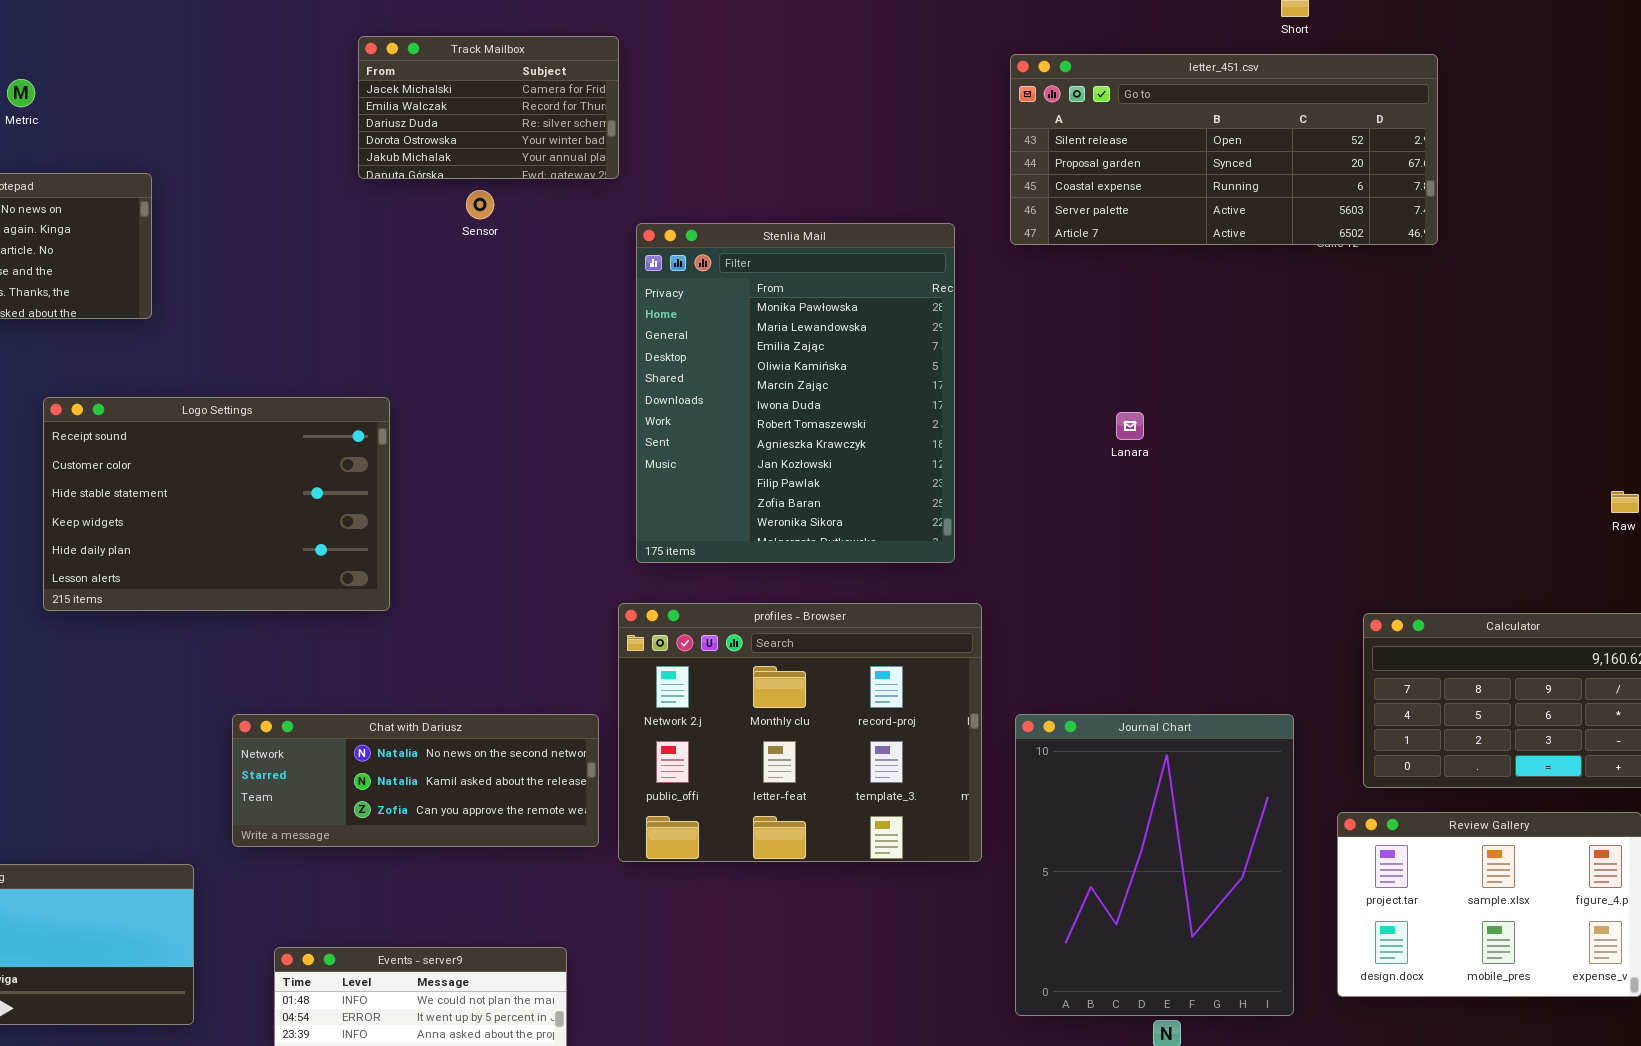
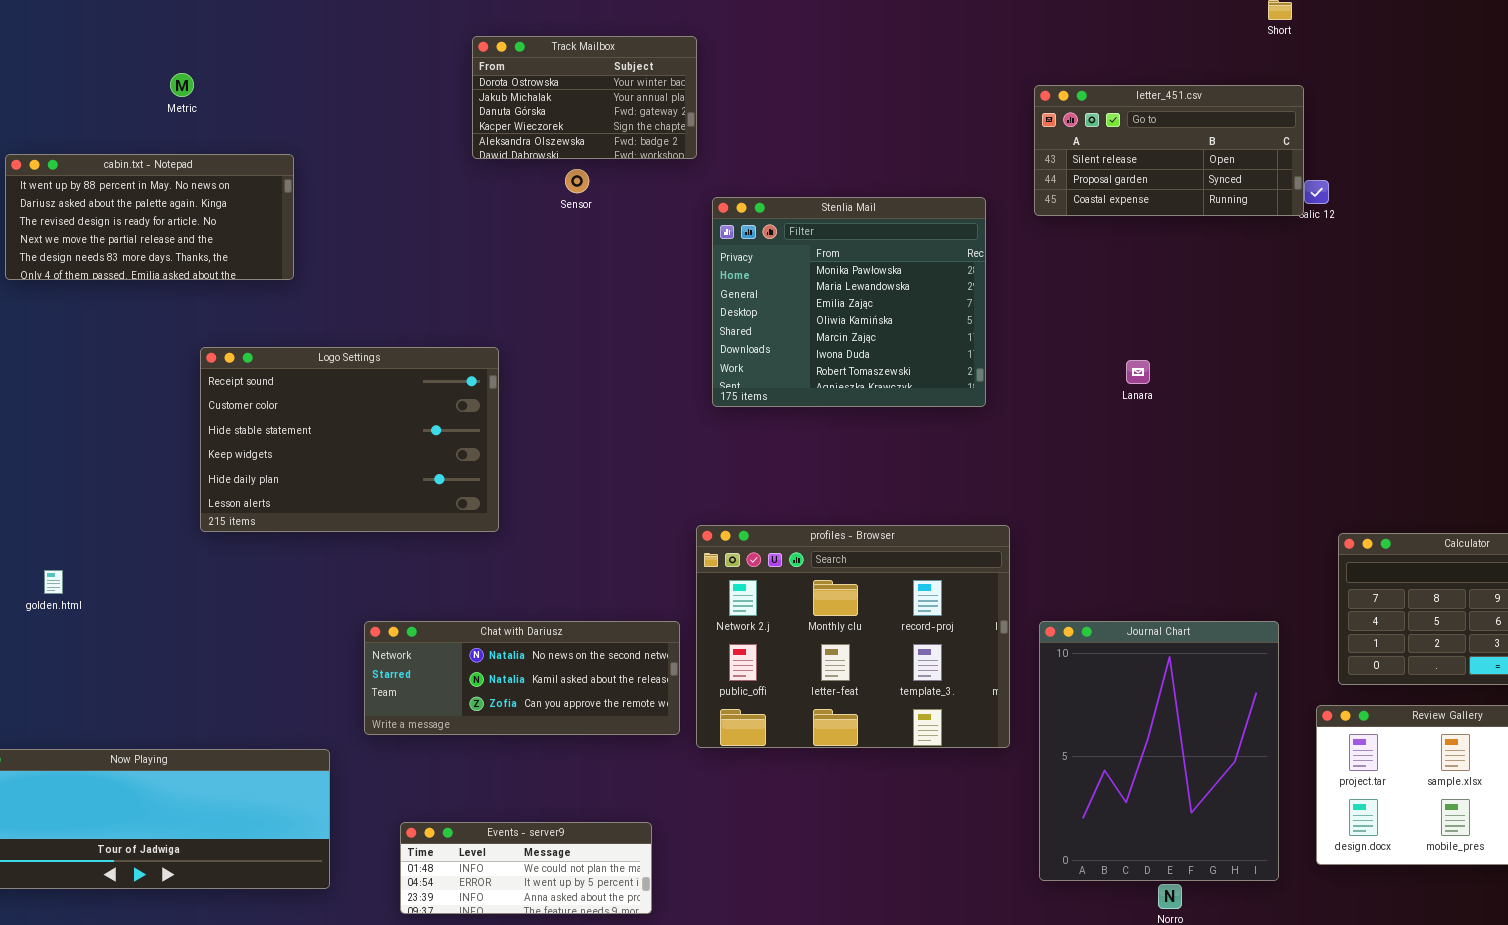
Track Mailbox: [358,36,619,179] -> [472,36,697,159], scrolled down 3 rows
letter_451.csv: [1010,54,1438,245] -> [1034,85,1304,216], resized
Stenlia Mail: [636,223,955,563] -> [712,197,986,407], resized

